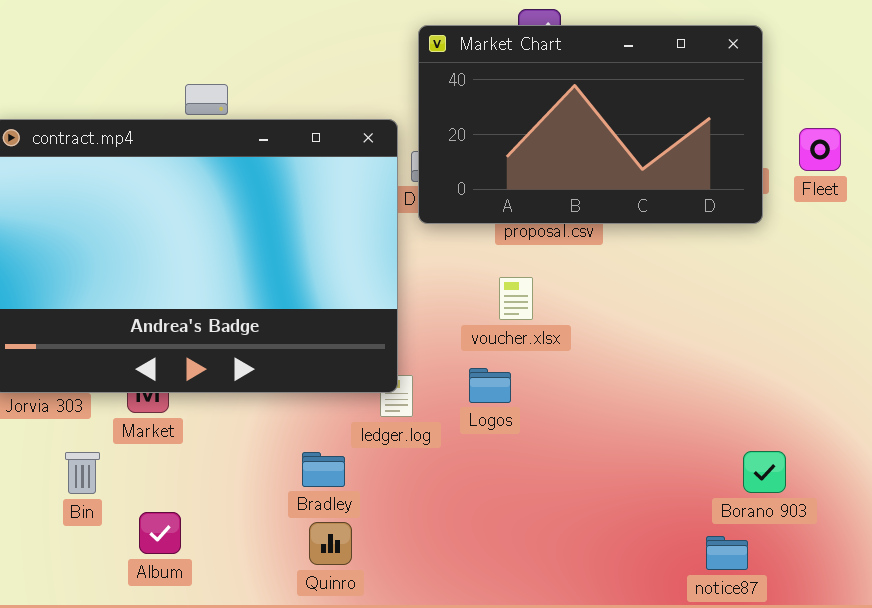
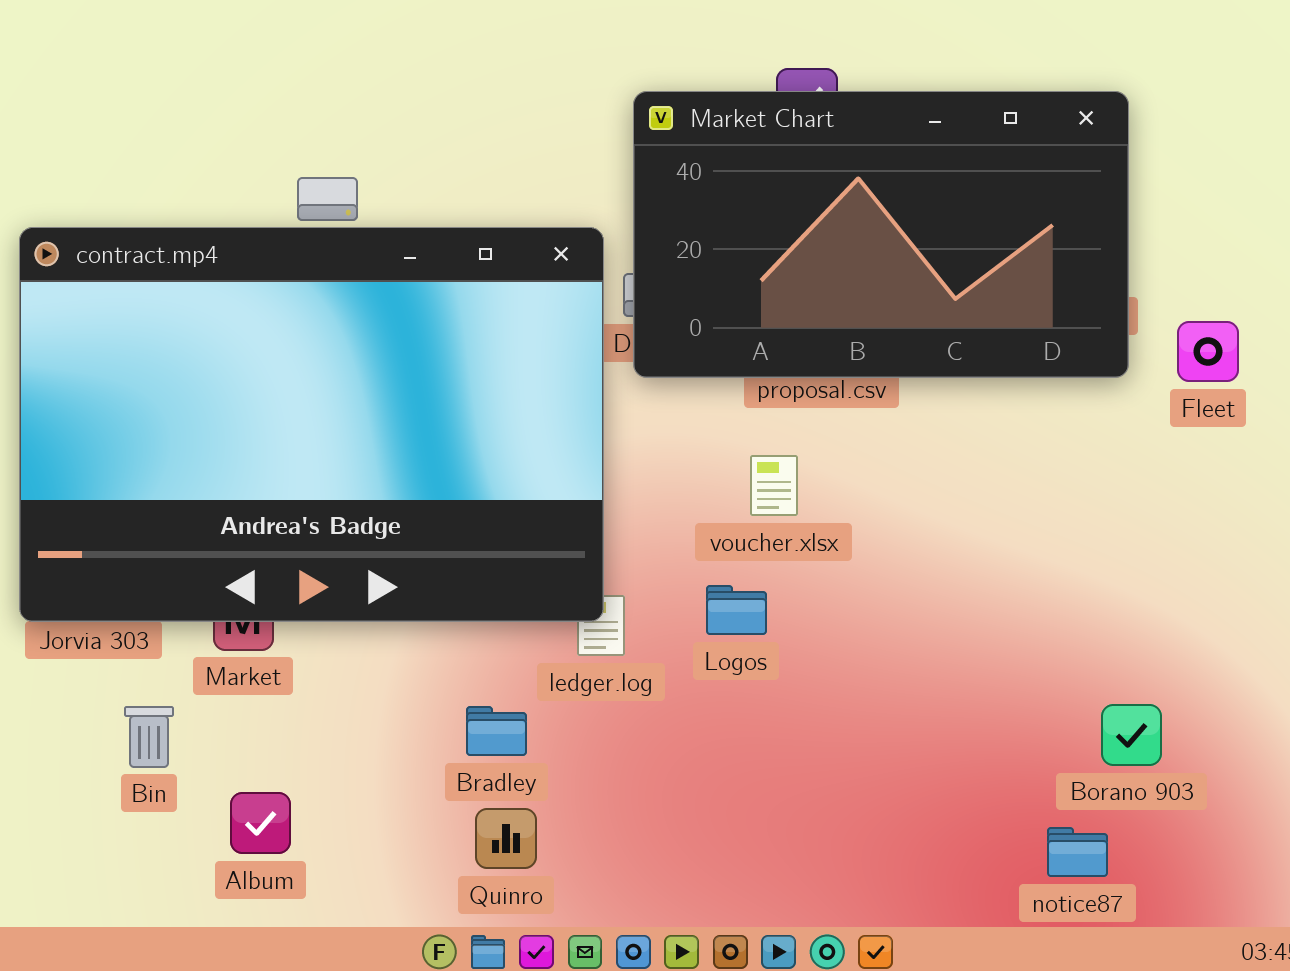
Fleet: [799,128,841,171] -> [1177,321,1239,382], moved

